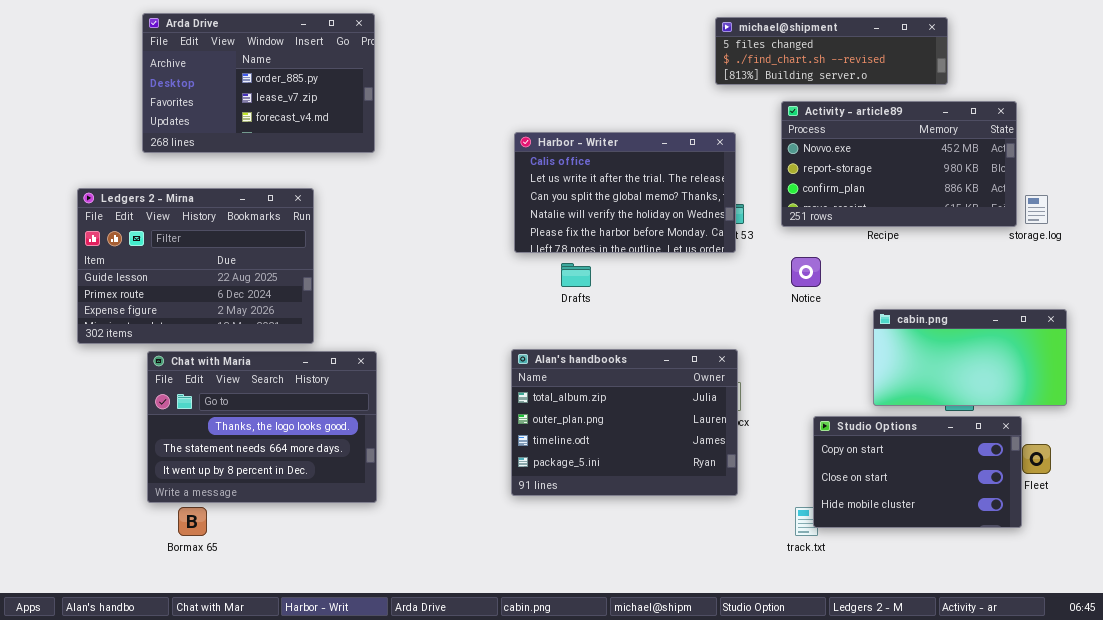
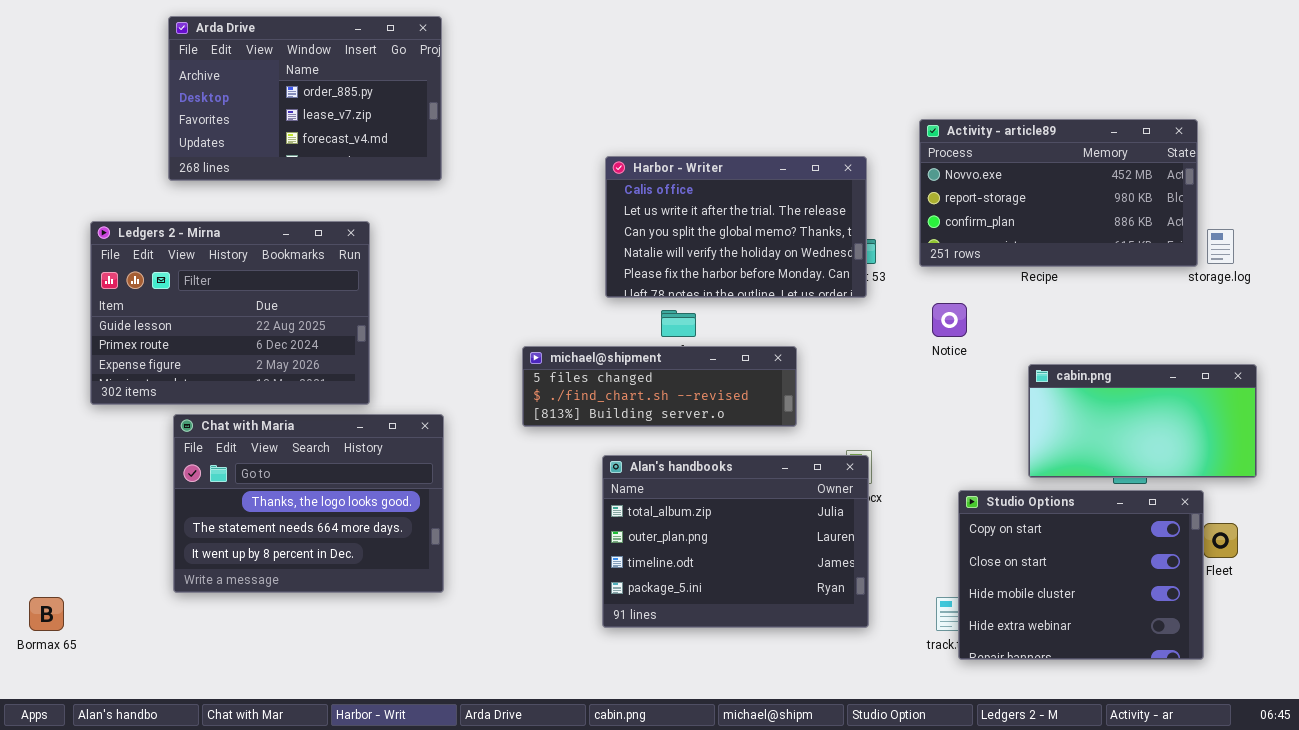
michael@shipment: [715,17,948,85] -> [522,346,797,427], moved
Alan's handbooks: [511,349,738,496] -> [602,455,869,628], moved
Studio Options: [813,416,1022,528] -> [958,490,1204,660], resized
Bormax 65: [178,507,207,536] -> [29,597,64,631], moved

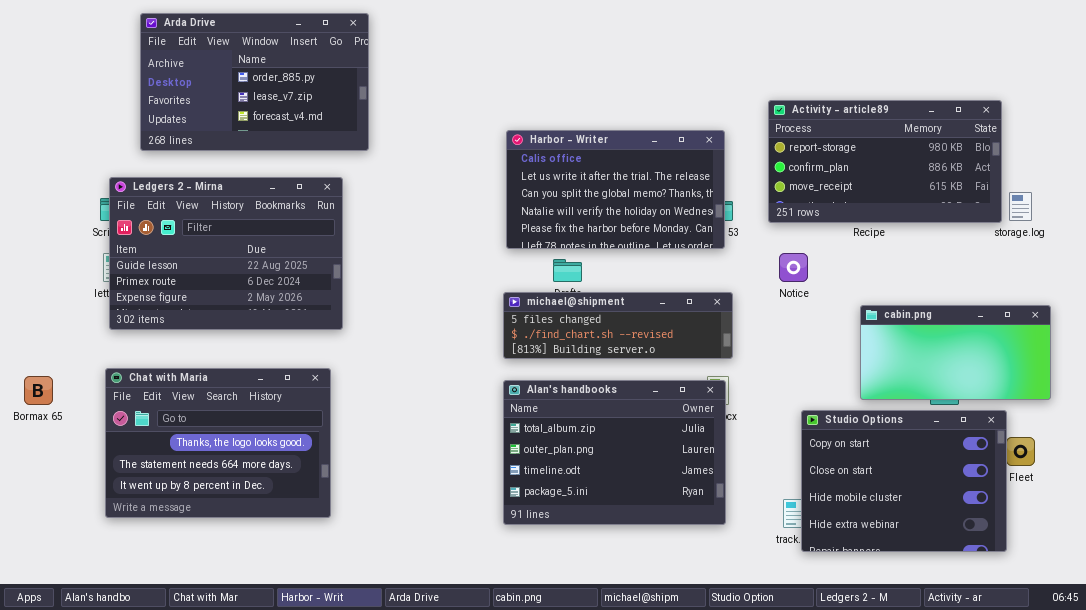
Activity - article89: [919,119,1198,267] -> [768,100,1002,223], scrolled down 1 row
Ledgers 2 - Mirna: [90,221,370,405] -> [109,177,343,330], moved
michael@shipment: [522,346,797,427] -> [503,292,733,359], moved
Chat with Maria: [173,414,444,593] -> [105,368,331,518], moved
Bormax 65: [29,597,64,631] -> [24,376,53,405], moved

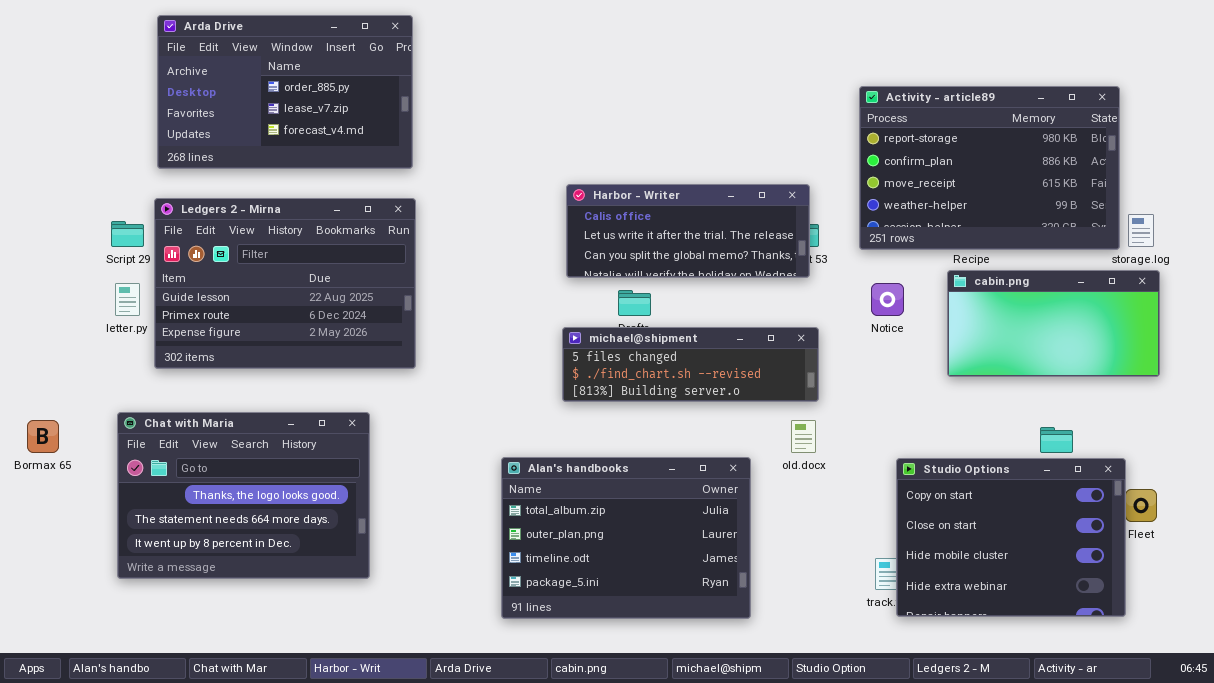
Activity - article89: [768,100,1002,223] -> [859,86,1120,250], resized
Harbor - Writer: [506,130,725,249] -> [566,184,810,278], resized
Ledgers 2 - Mirna: [109,177,343,330] -> [154,198,416,369], moved
cabin.png: [860,305,1051,400] -> [947,270,1160,377], moved
Alan's handbooks: [503,380,726,525] -> [501,457,751,619], moved

